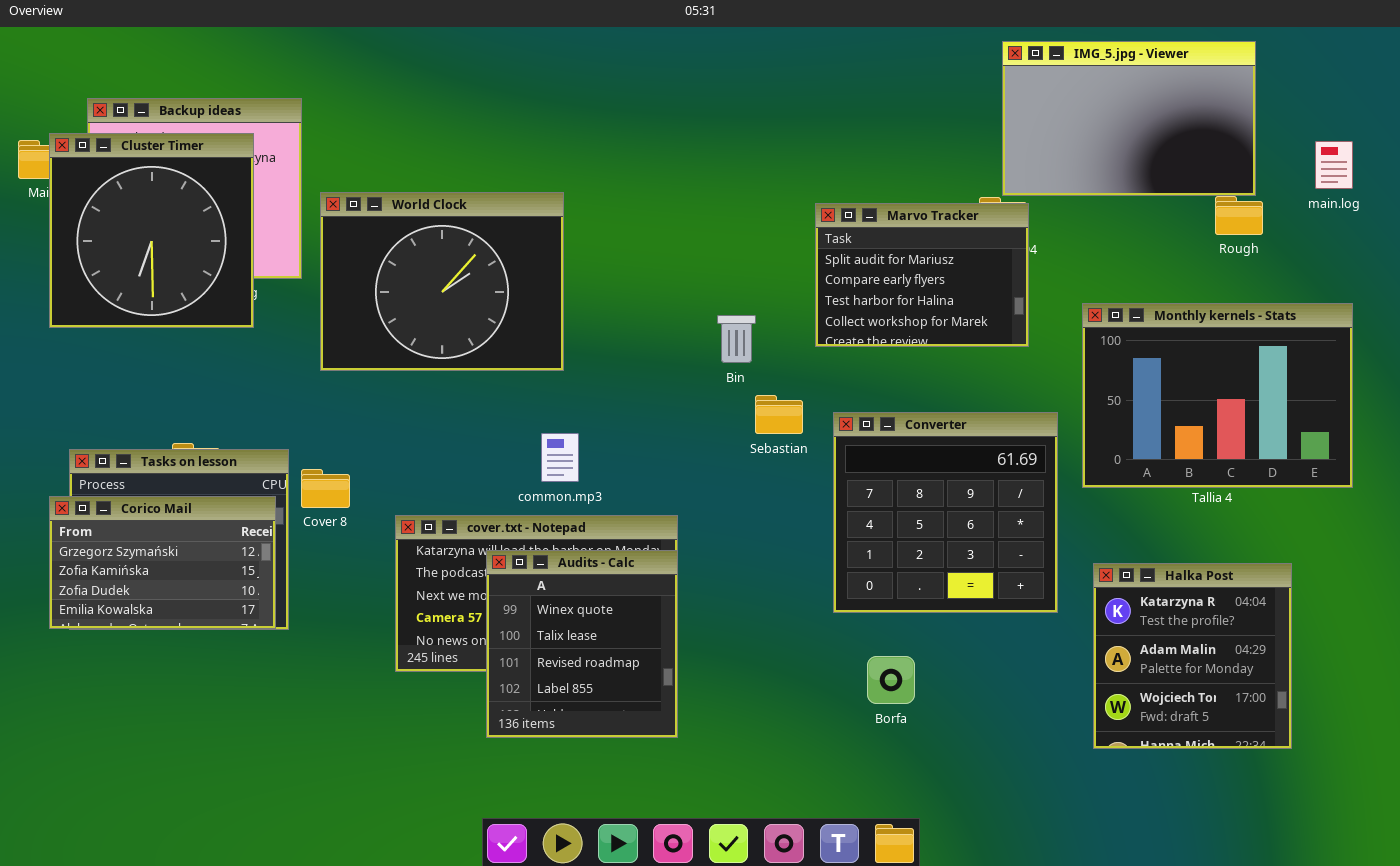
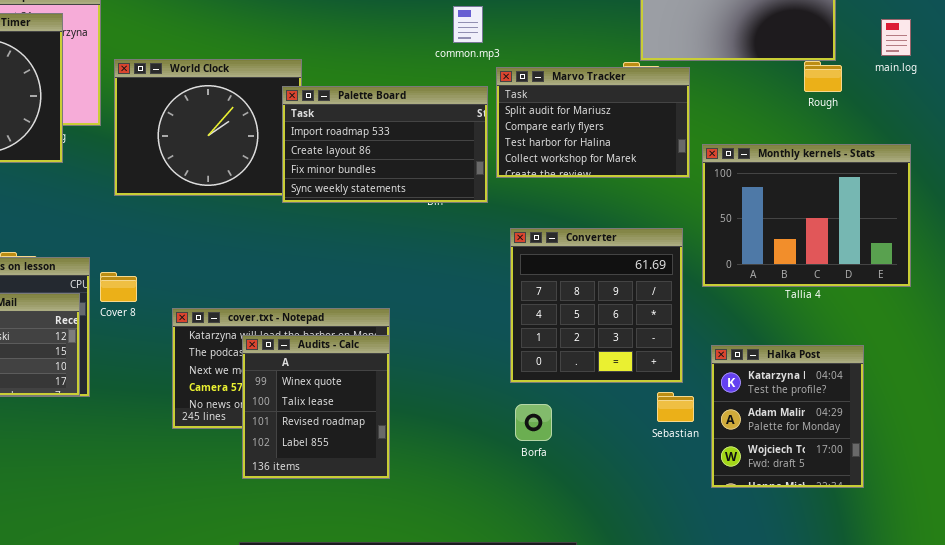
Marvo Tracker: [815,203,1029,347] -> [496,67,690,178], resized
Palette Board: none -> [282,86,488,203], opened
Sebastian: [755,395,803,434] -> [657,392,694,422], moved
common.mp3: [541,433,579,482] -> [453,6,483,43], moved
Borfa: [867,656,915,704] -> [515,404,552,441], moved

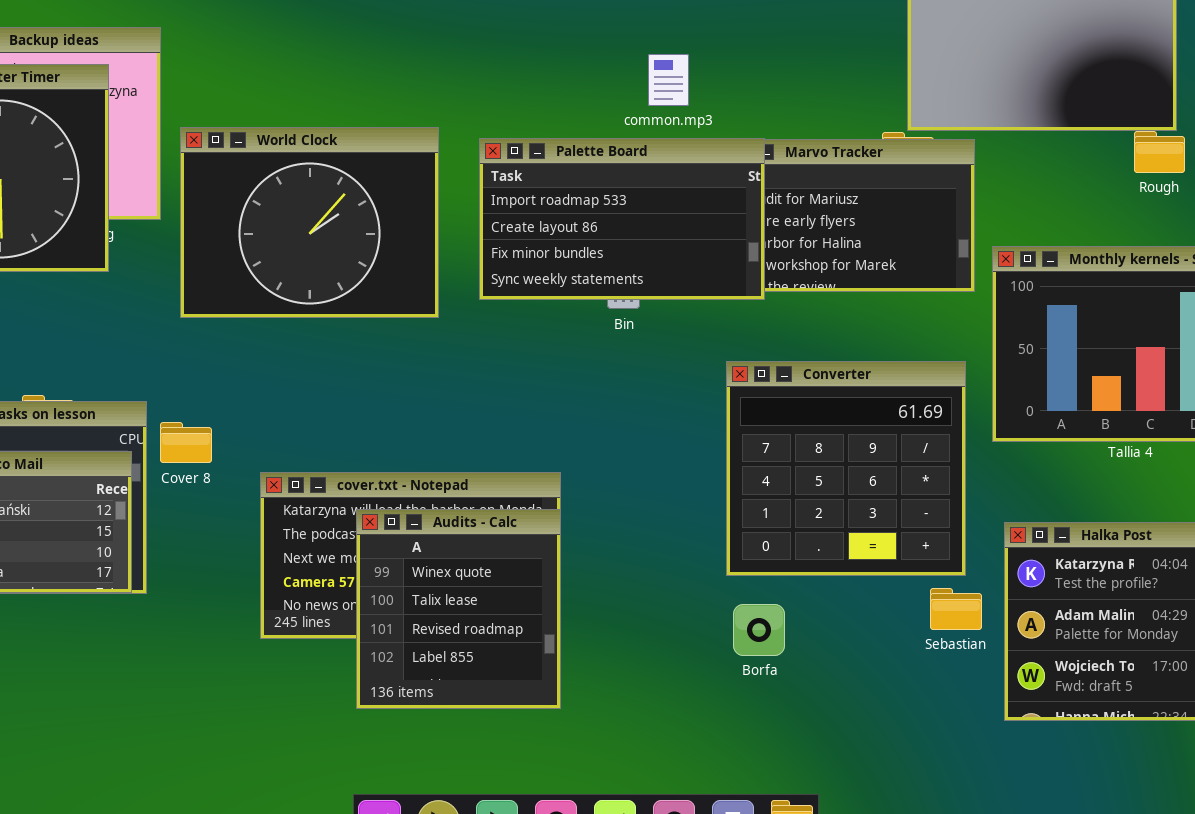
Palette Board: [282,86,488,203] -> [479,138,765,300], moved

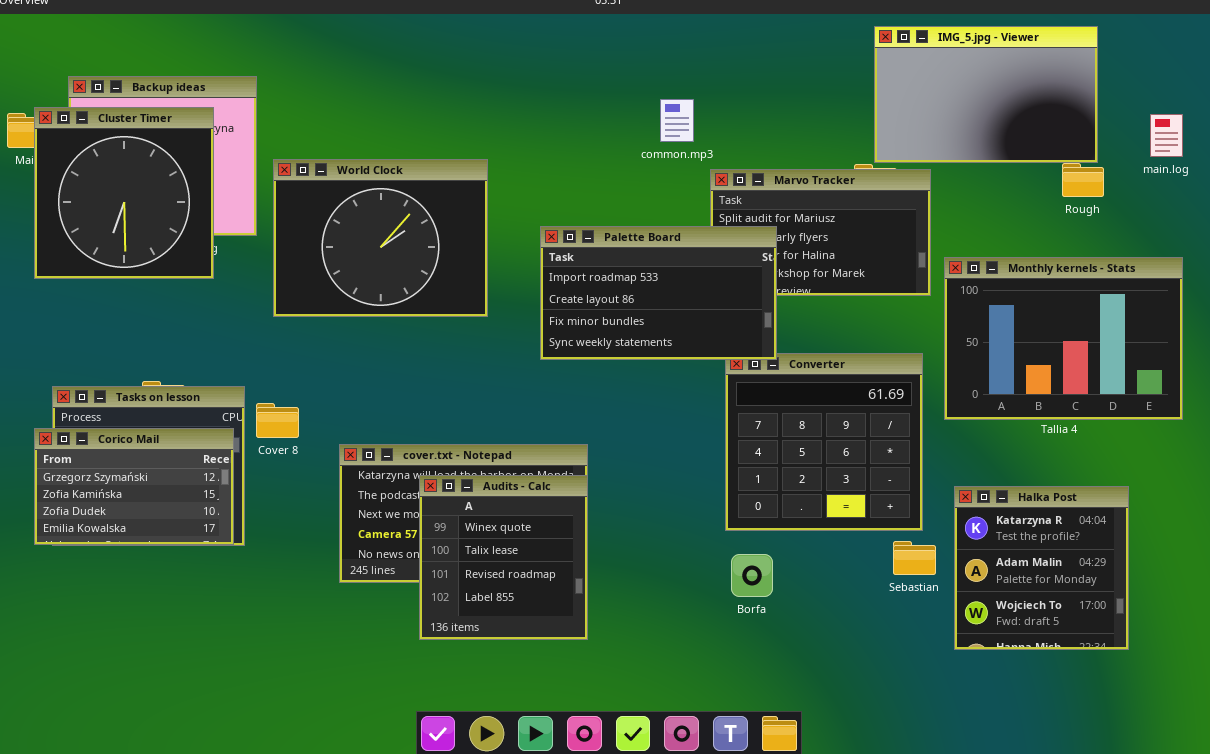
Palette Board: [479,138,765,300] -> [540,226,777,360], moved

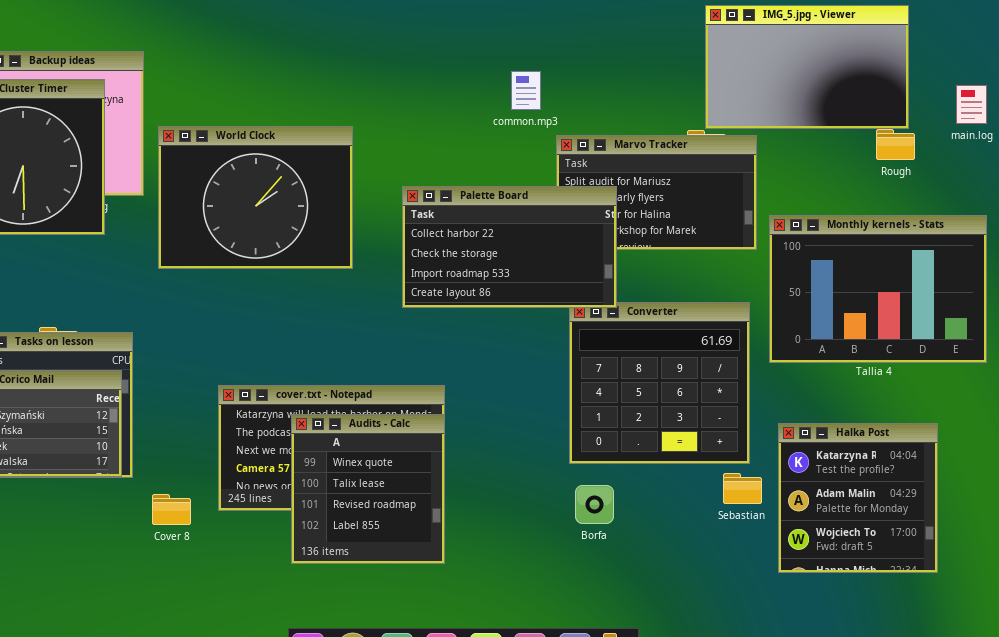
Palette Board: [540,226,777,360] -> [402,186,617,308], scrolled up 2 rows
Cover 8: [256,403,299,438] -> [152,494,191,525], moved

